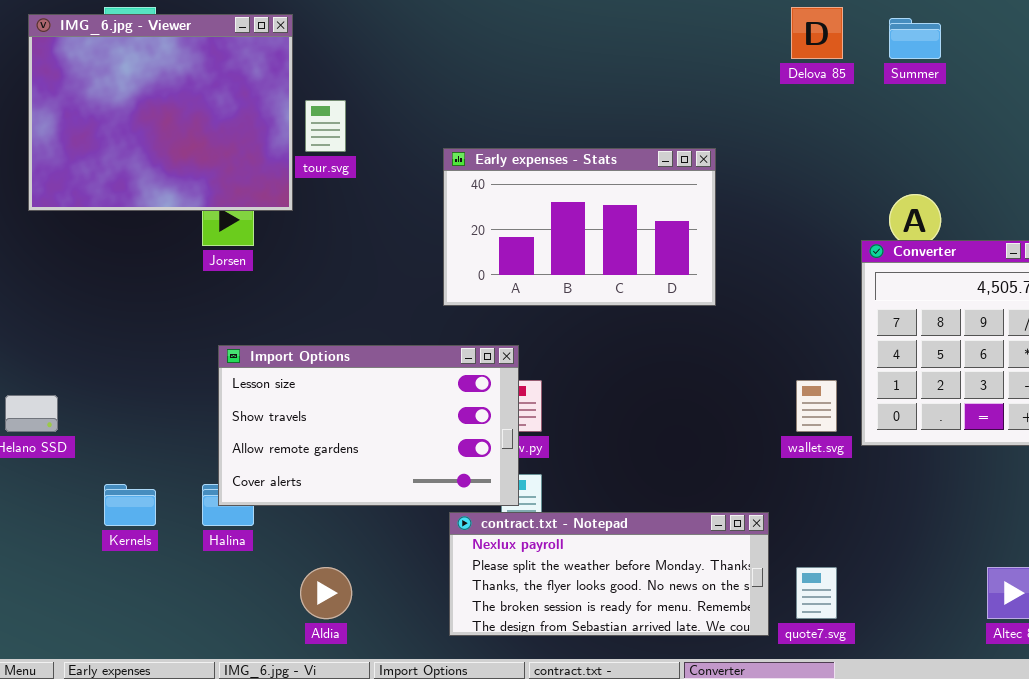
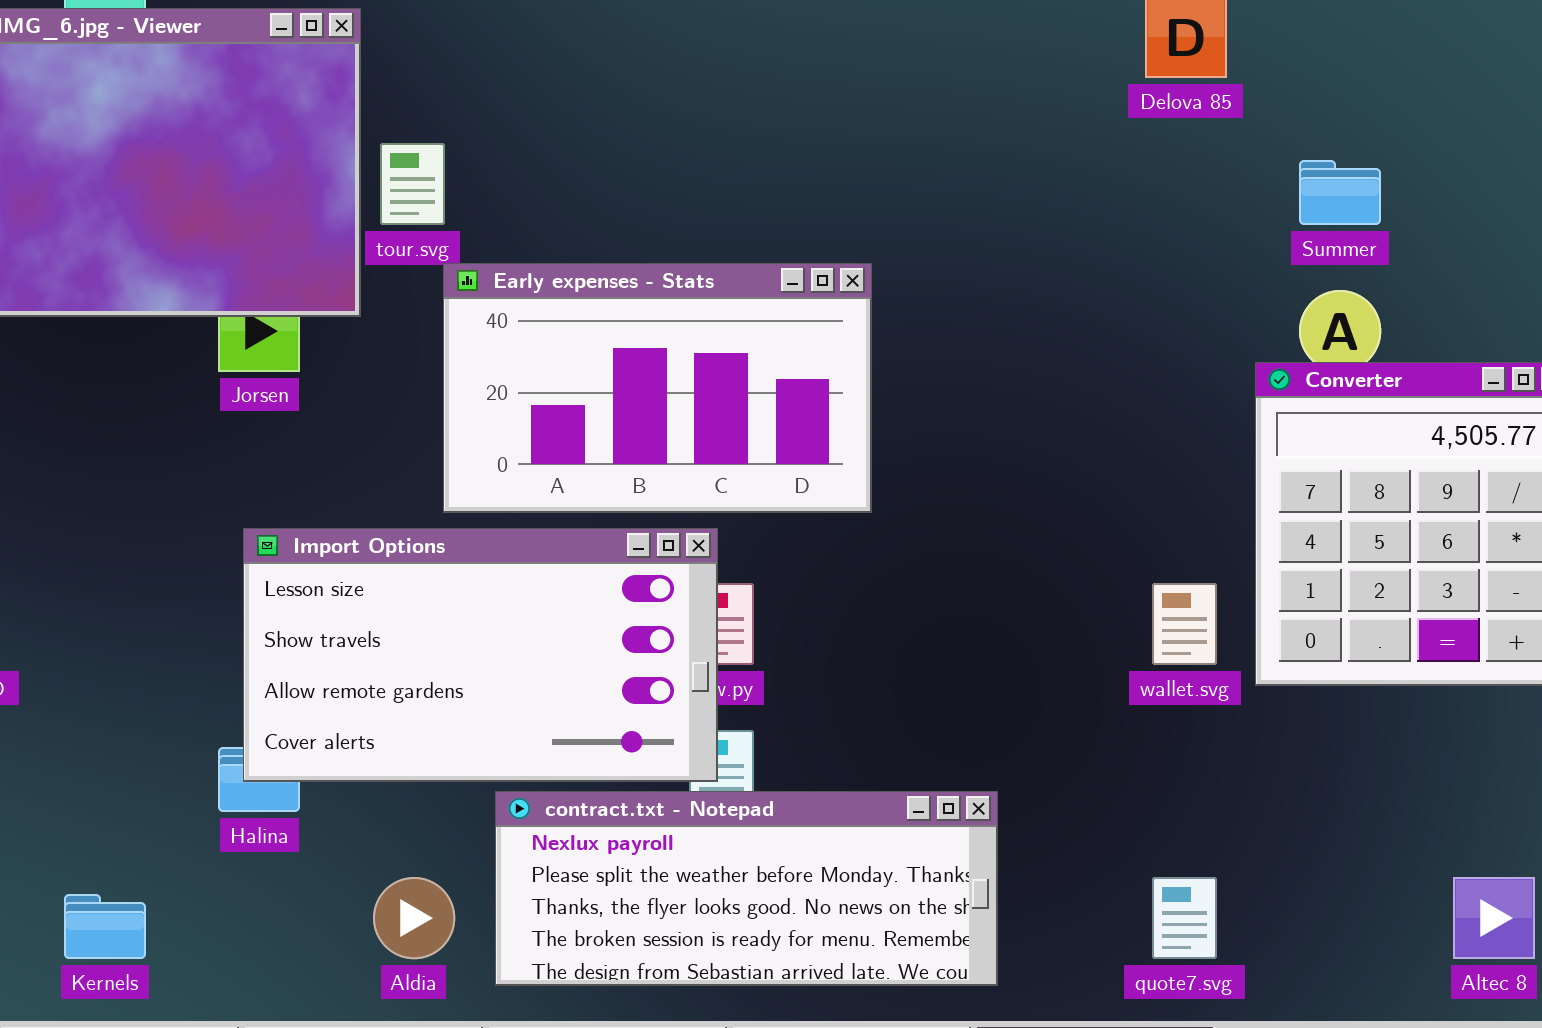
Summer: [889,18,941,59] -> [1299,160,1381,225], moved
Early expenses - Stats: [443,148,716,306] -> [443,263,872,513], moved
Kernels: [104,484,156,526] -> [64,894,146,959], moved
contract.txt - Notepad: [449,512,769,636] -> [495,791,998,986], moved

